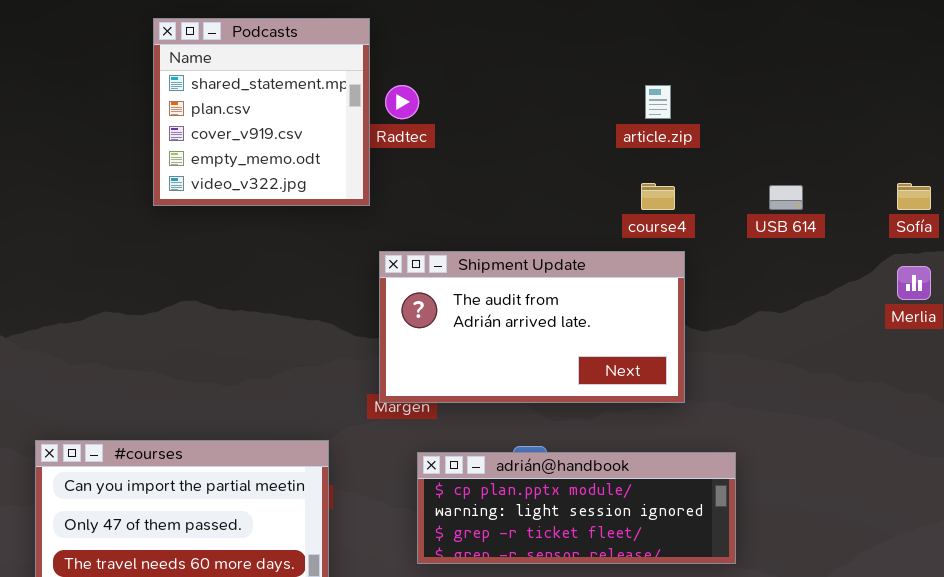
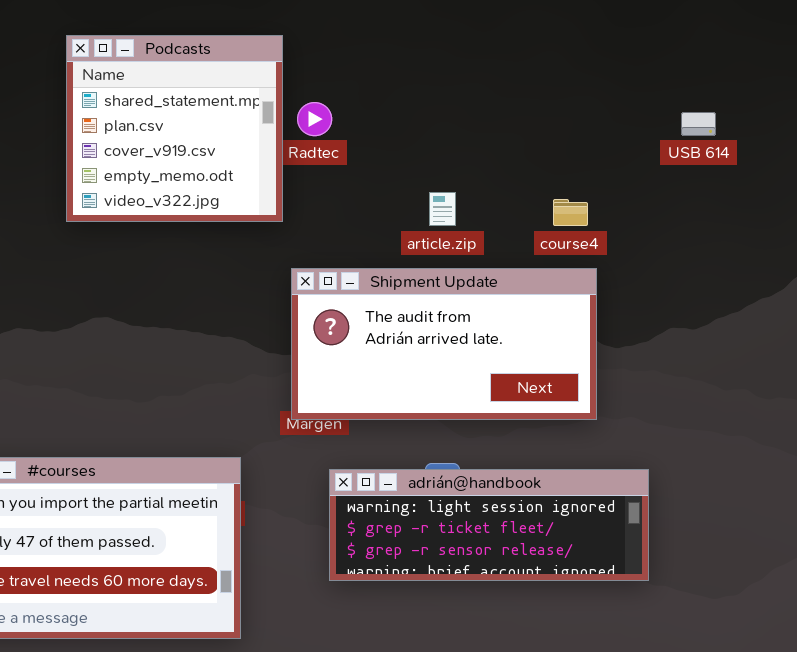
article.zip: [645,85,671,119] -> [429,192,456,226], moved
USB 614: [769,185,803,210] -> [681,112,716,136], moved
adrián@handbook: [417,452,736,564] -> [329,469,649,581], scrolled down 1 row

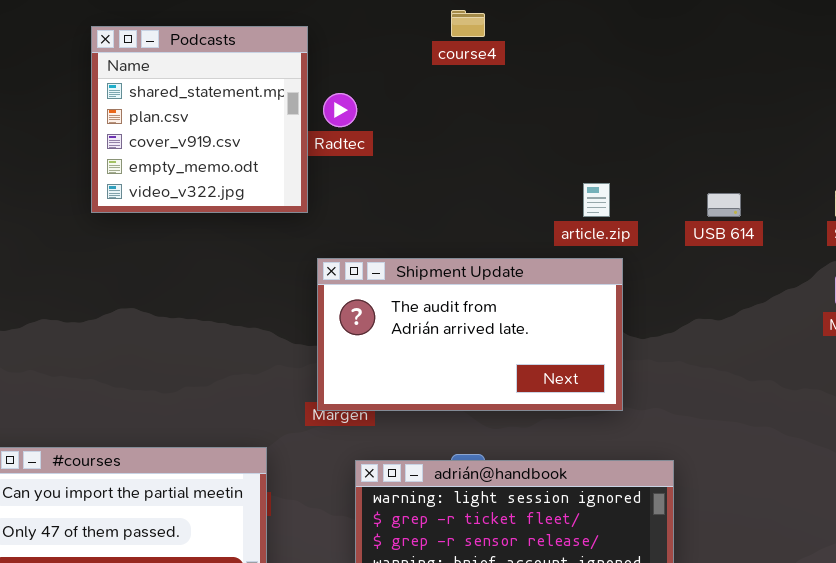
USB 614: [681,112,716,136] -> [707,193,741,217], moved
article.zip: [429,192,456,226] -> [583,183,610,217], moved
course4: [553,199,588,226] -> [451,10,485,37], moved

